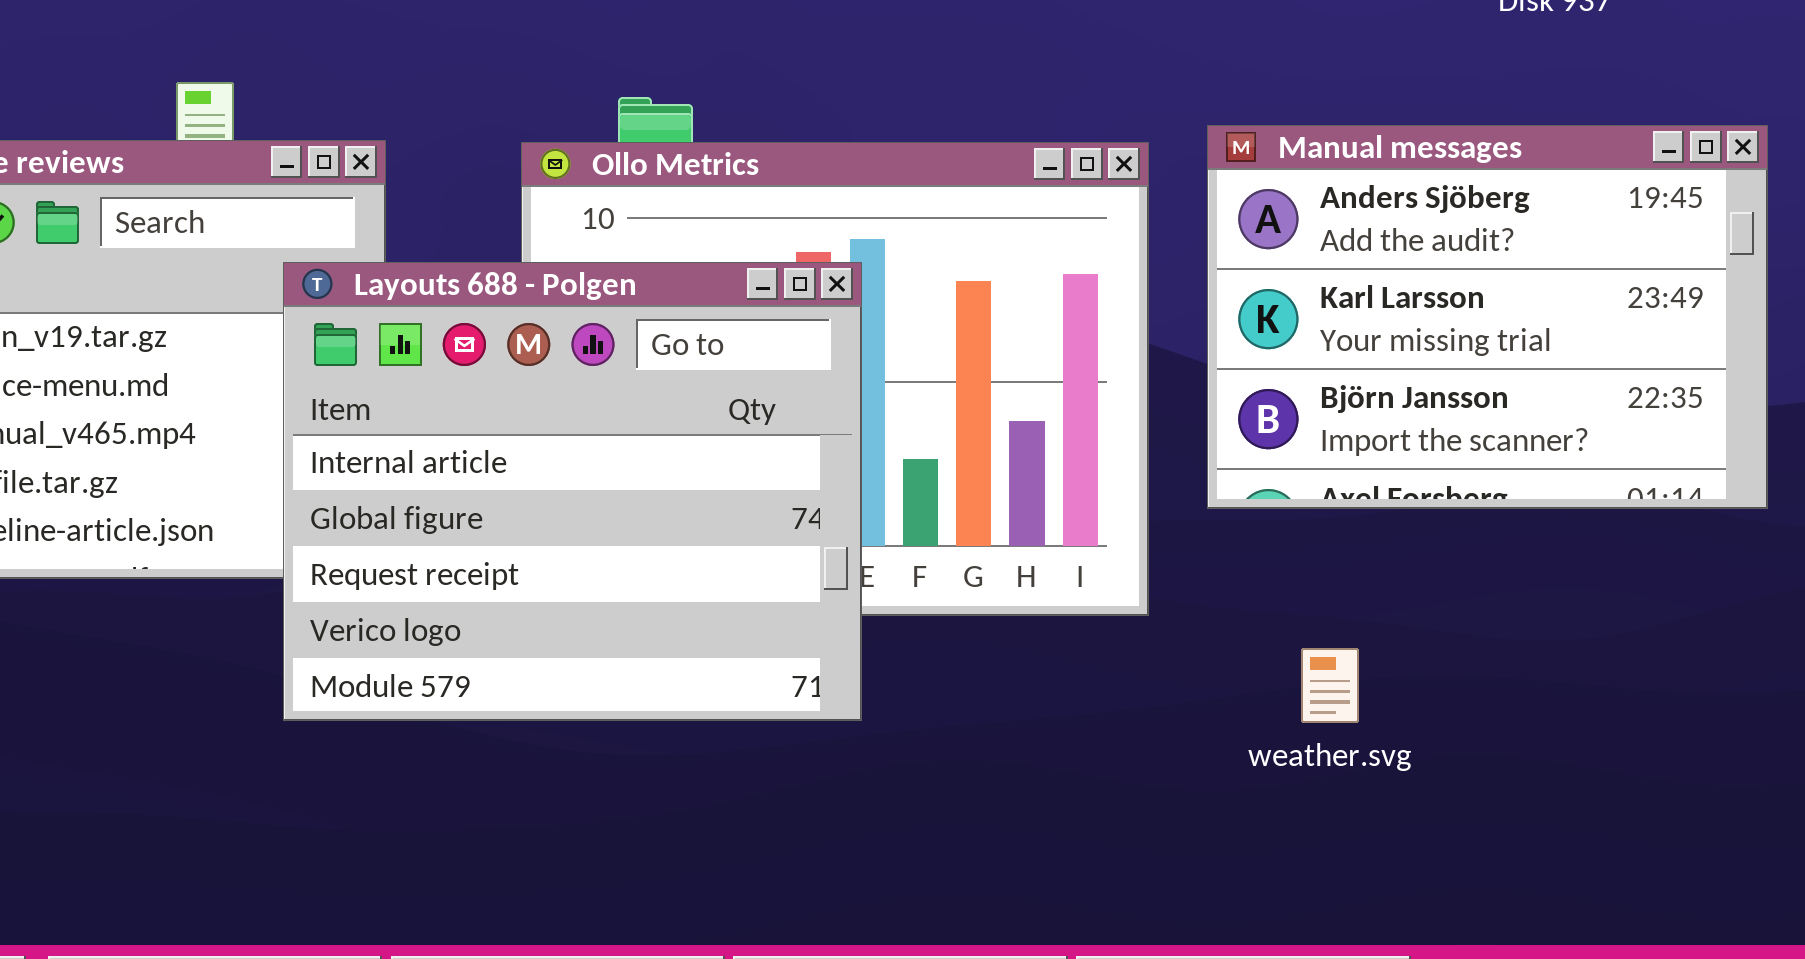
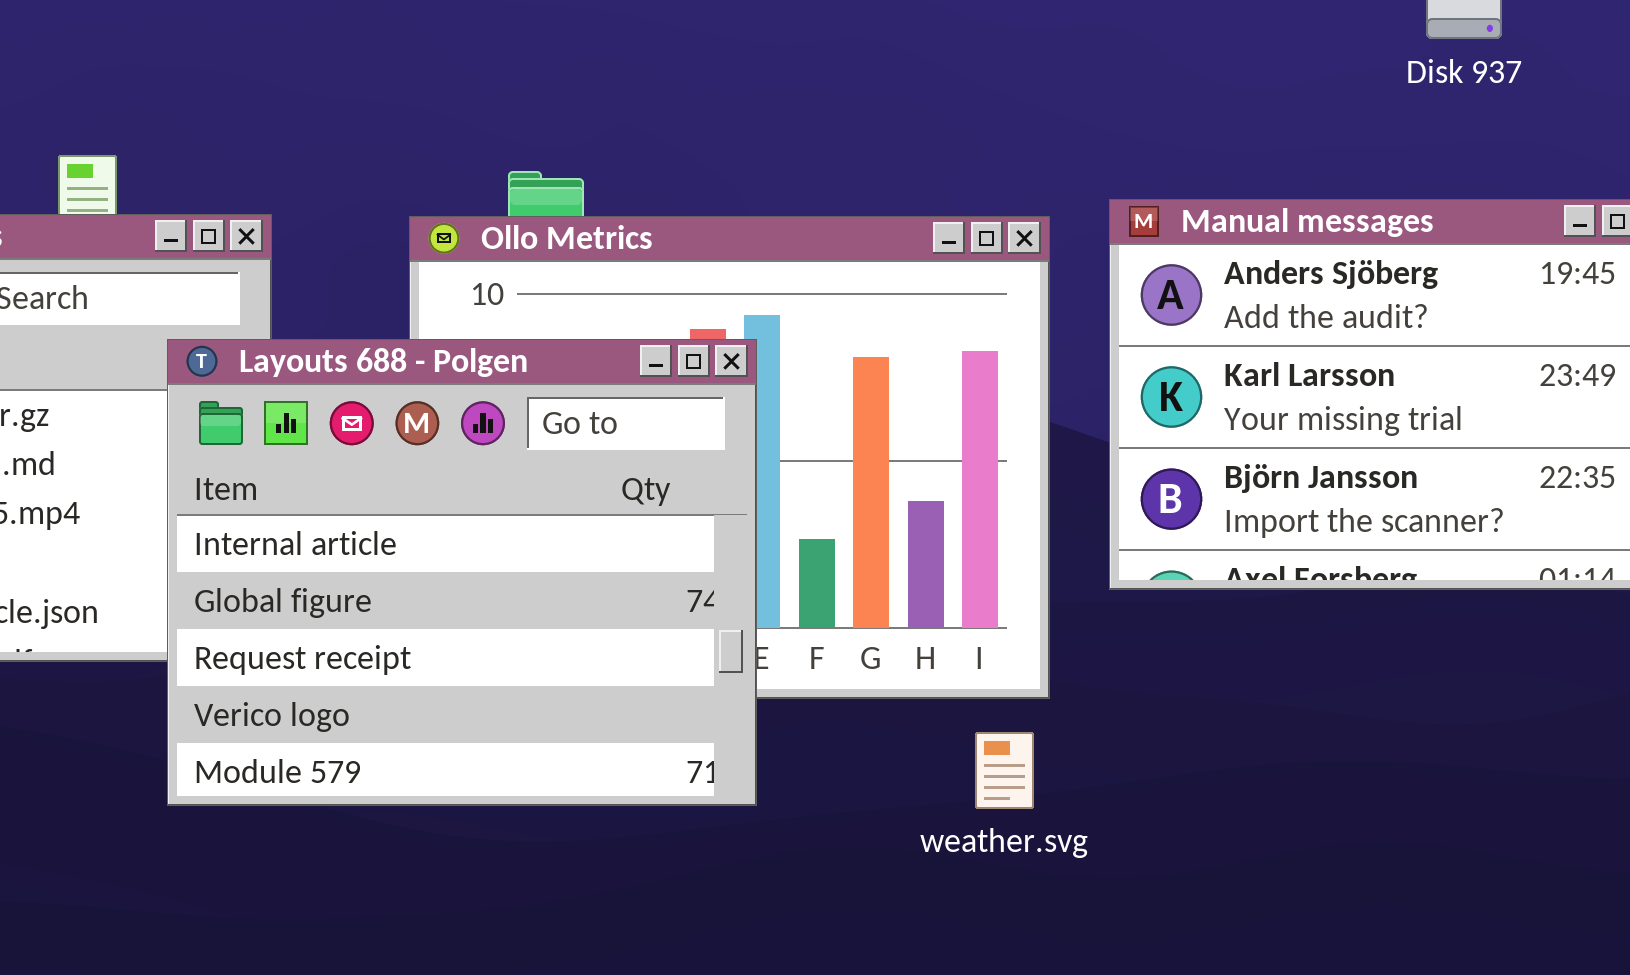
weather.svg: [1301,648,1359,723] -> [975,732,1034,809], moved

